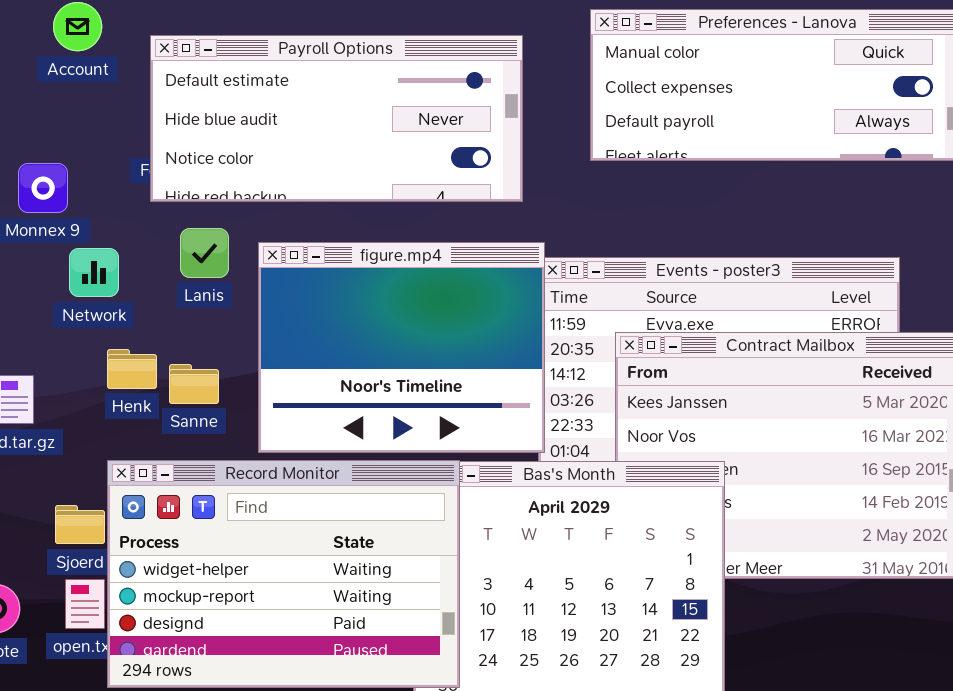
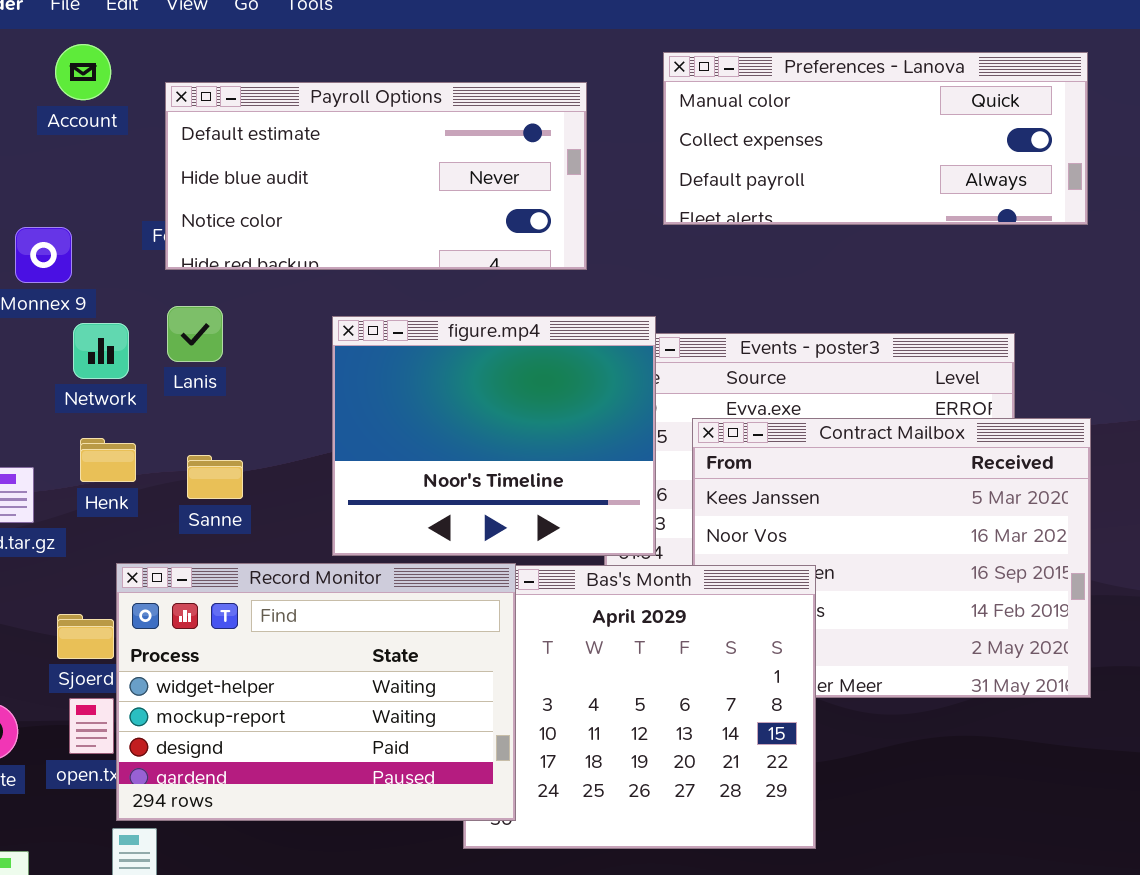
Lanis: [180,228,229,278] -> [167,306,223,362], moved
figure.mp4: [258,242,545,453] -> [332,316,656,556], moved
Henk: [107,349,157,389] -> [80,438,136,482], moved

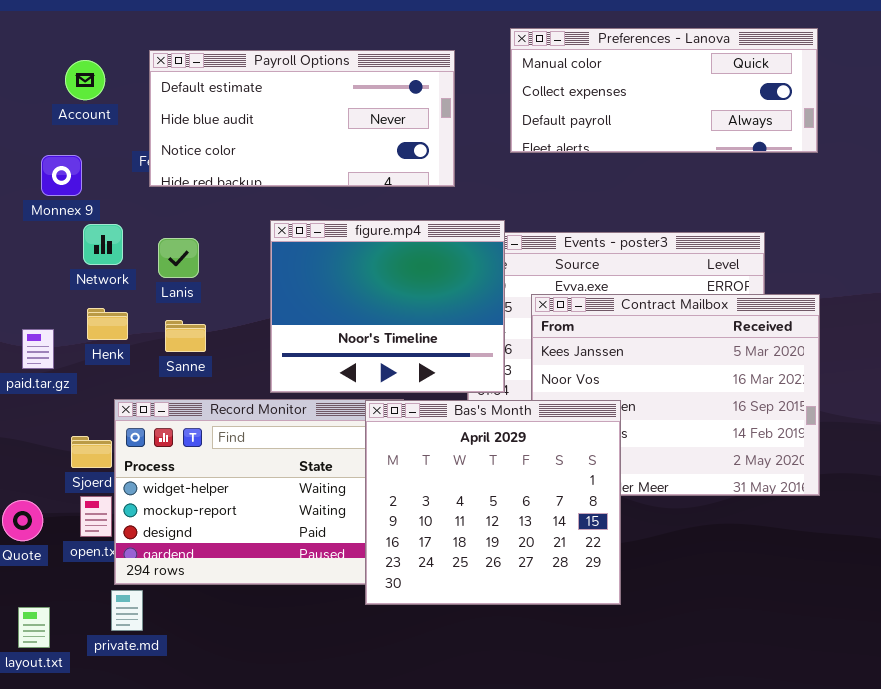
Account: [55,44,111,100] -> [65,60,105,100], moved
Lanis: [167,306,223,362] -> [158,238,199,278], moved
Bas's Month: [463,565,816,849] -> [365,400,621,605], raised

